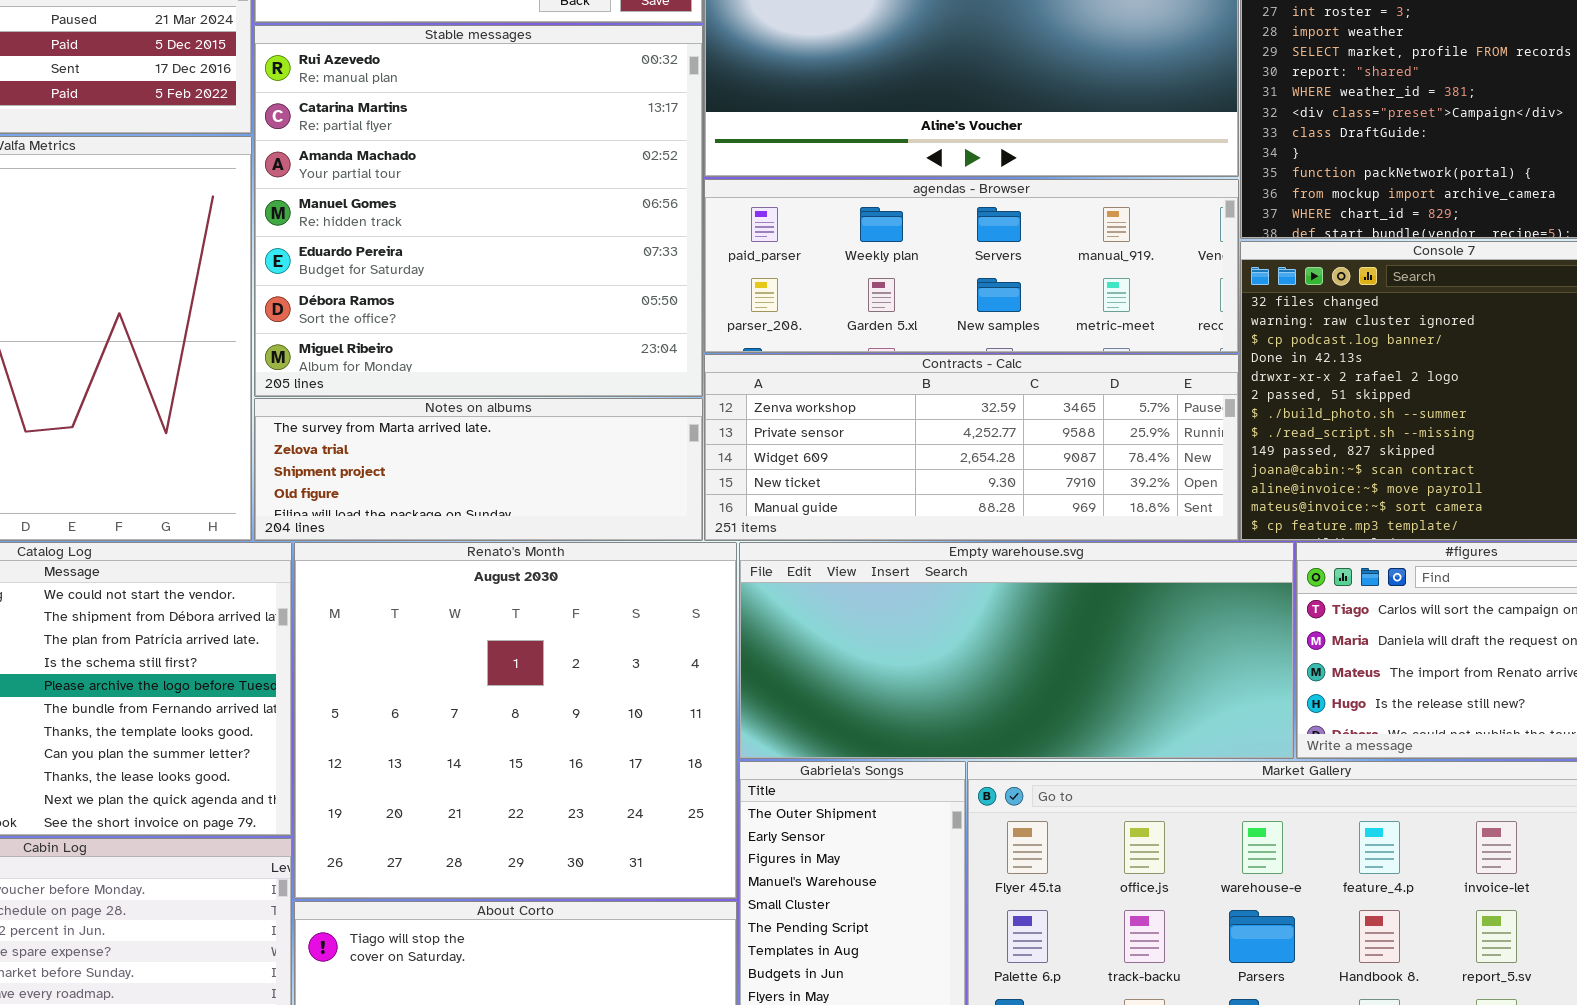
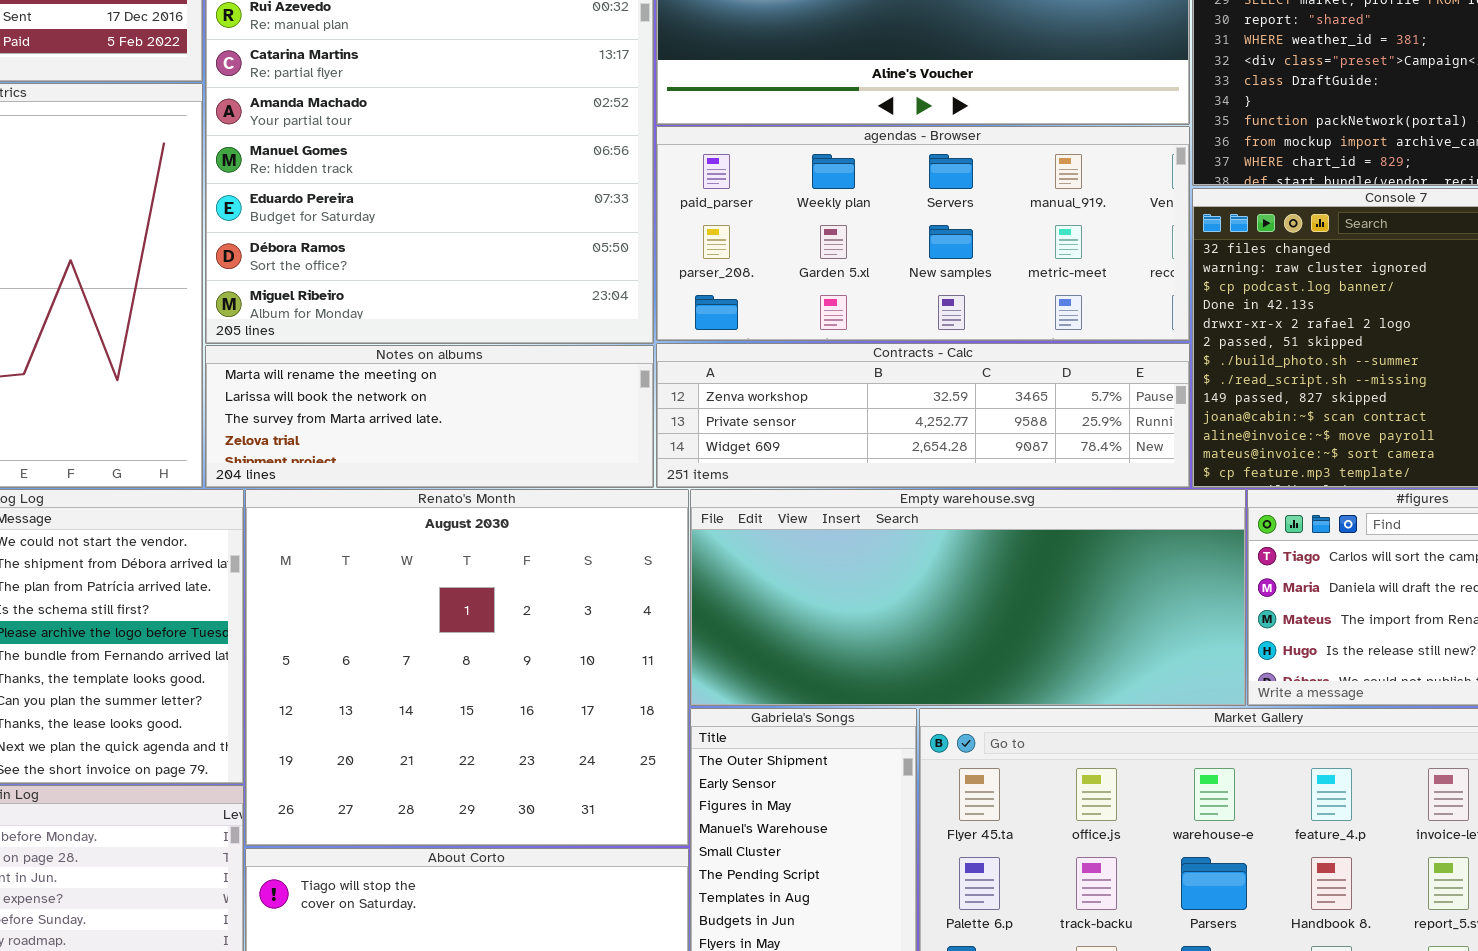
agendas - Browser: [704,179,1239,353] -> [656,126,1190,341], resized
Contracts - Calc: [704,354,1239,541] -> [656,343,1190,488], resized
Notes on albums: [254,398,703,541] -> [205,345,654,488], scrolled up 2 rows

